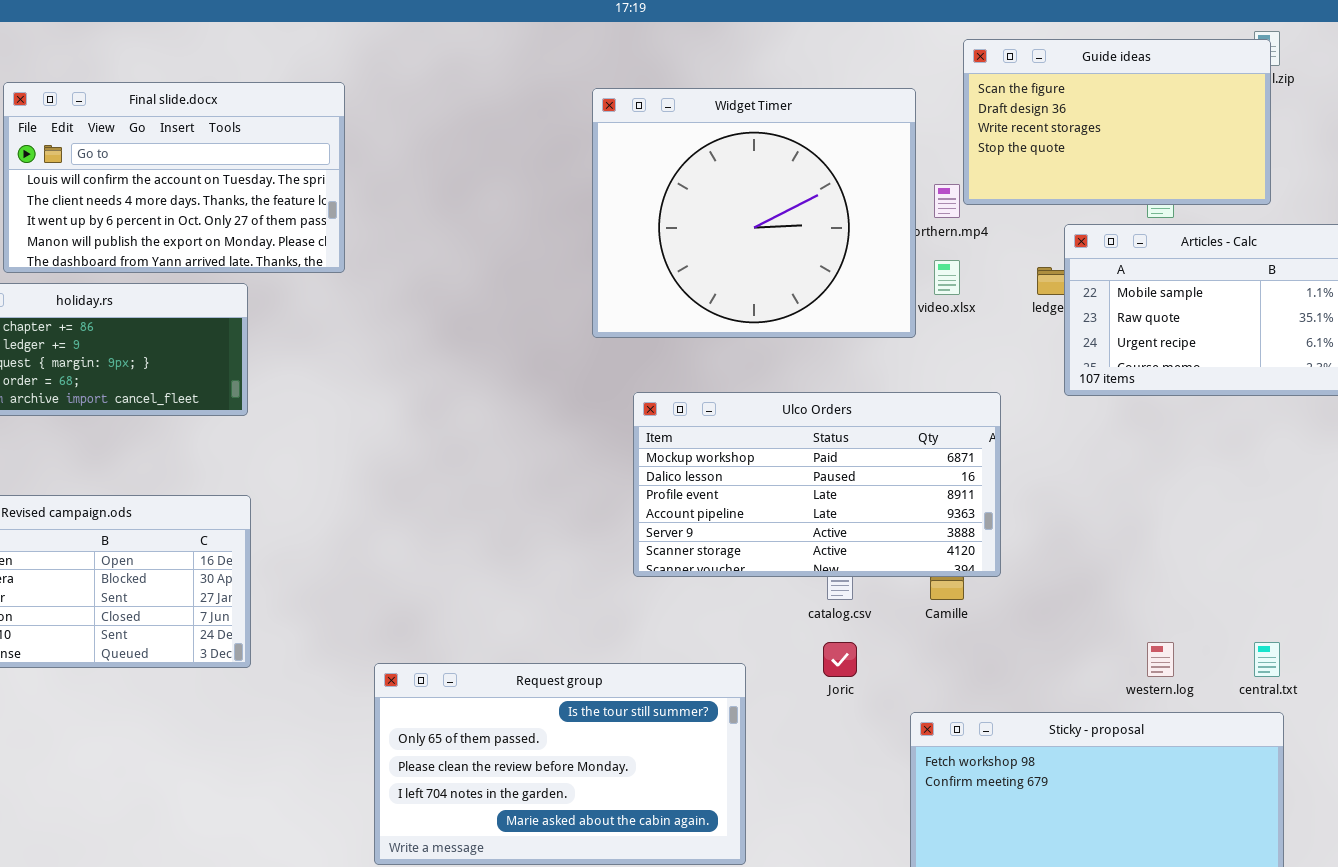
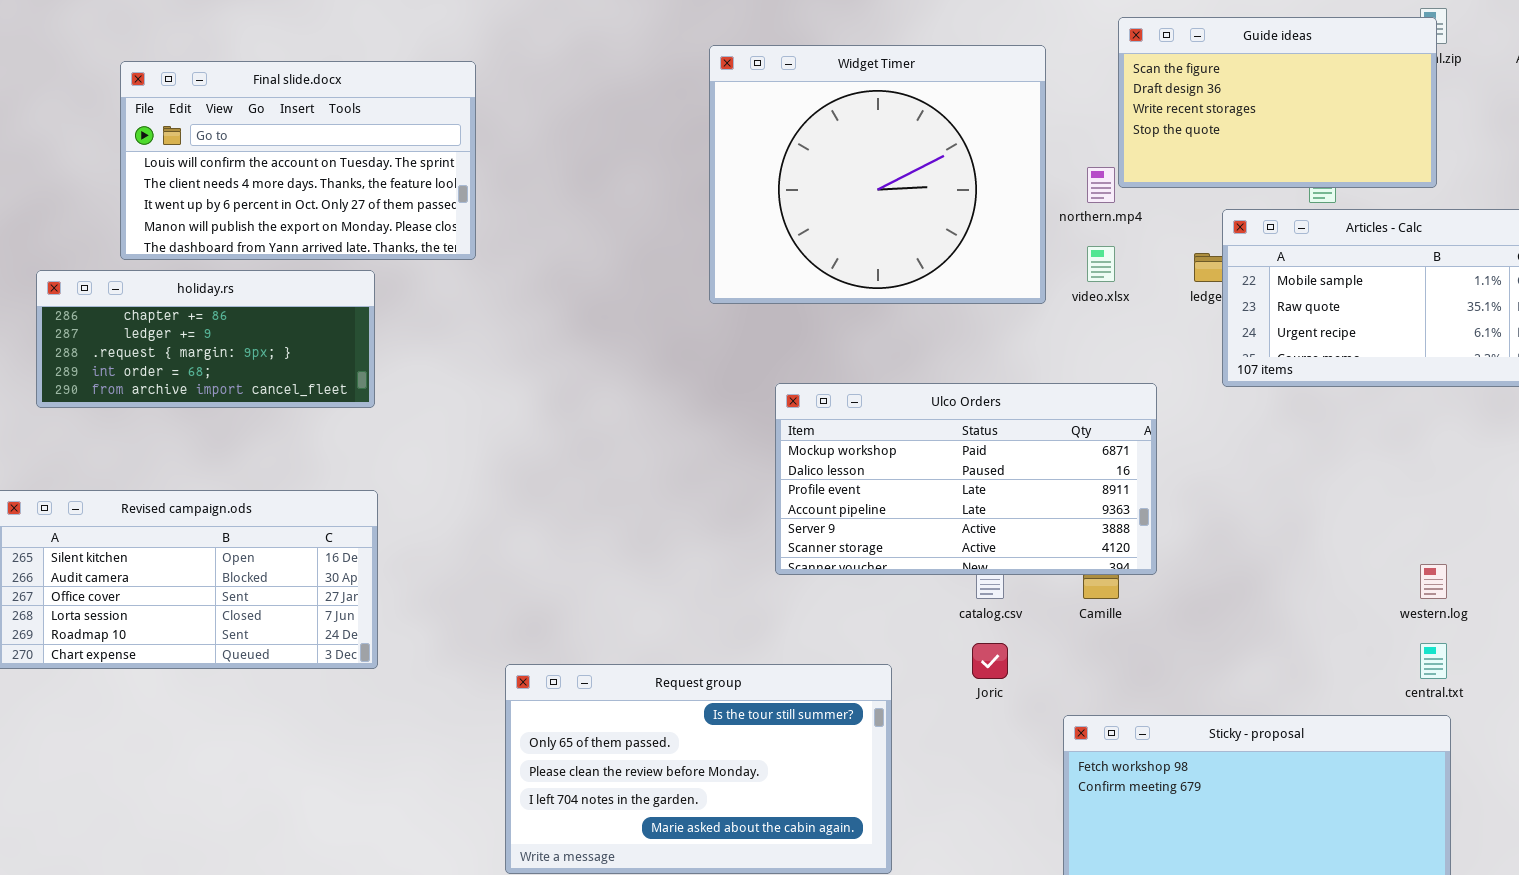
Widget Timer: [592,88,916,338] -> [709,45,1046,304], moved
western.log: [1147,642,1174,677] -> [1420,564,1447,599], moved

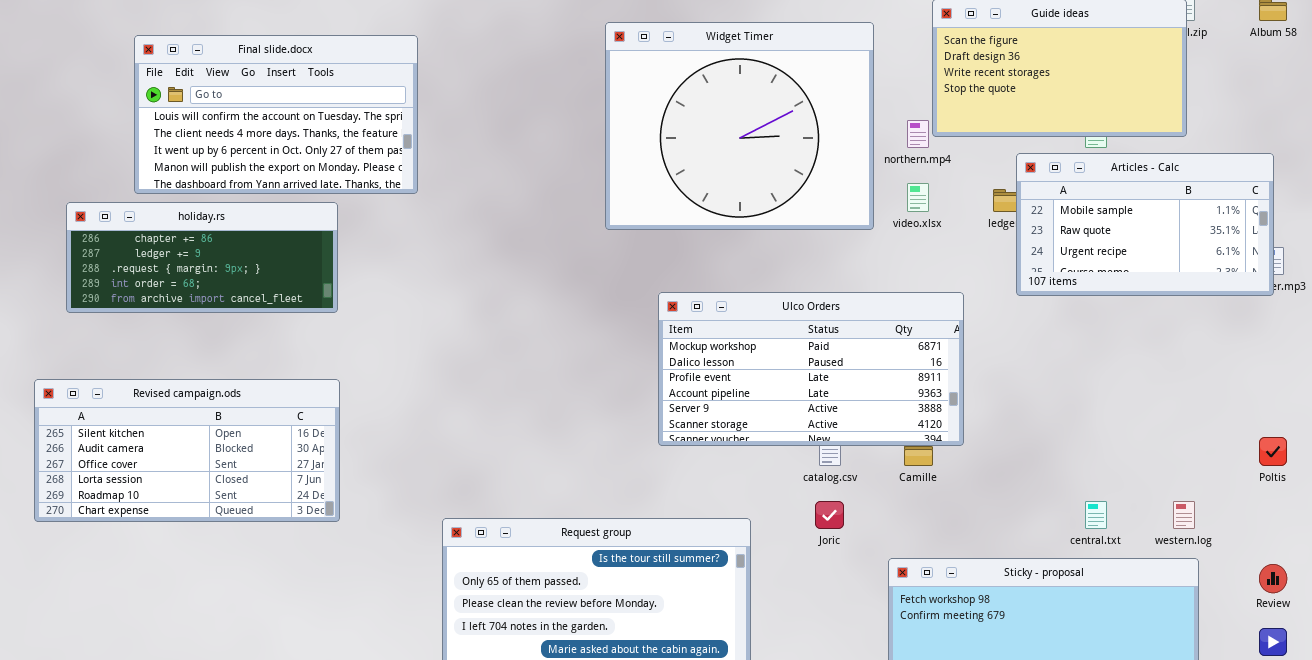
western.log: [1420,564,1447,599] -> [1173,501,1195,529], moved
central.txt: [1420,643,1447,679] -> [1085,501,1107,529], moved

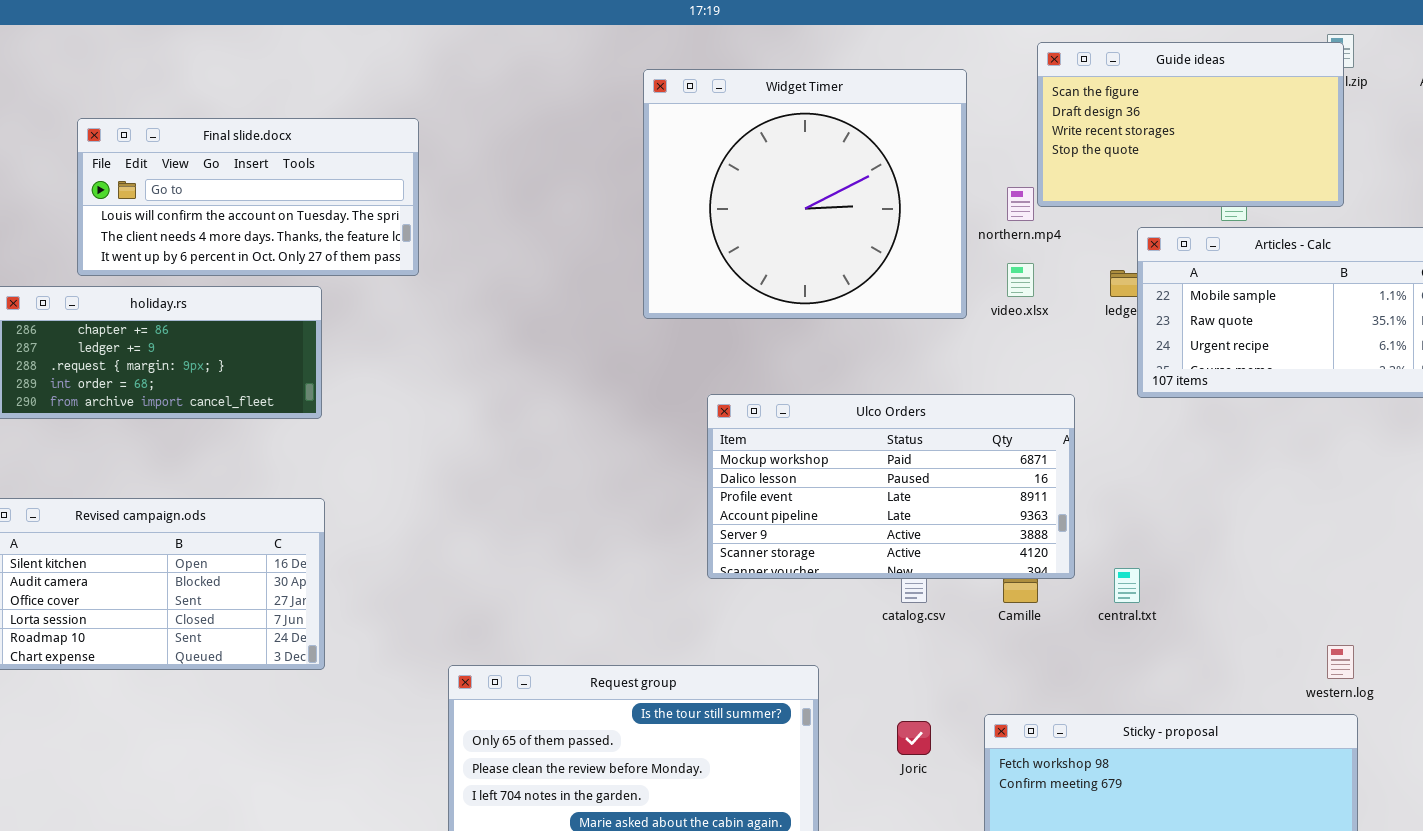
Final slide.docx: [134,35,418,194] -> [77,118,419,276], resized
Joric: [815,501,844,529] -> [897,721,931,755], moved
central.txt: [1085,501,1107,529] -> [1114,568,1140,603], moved

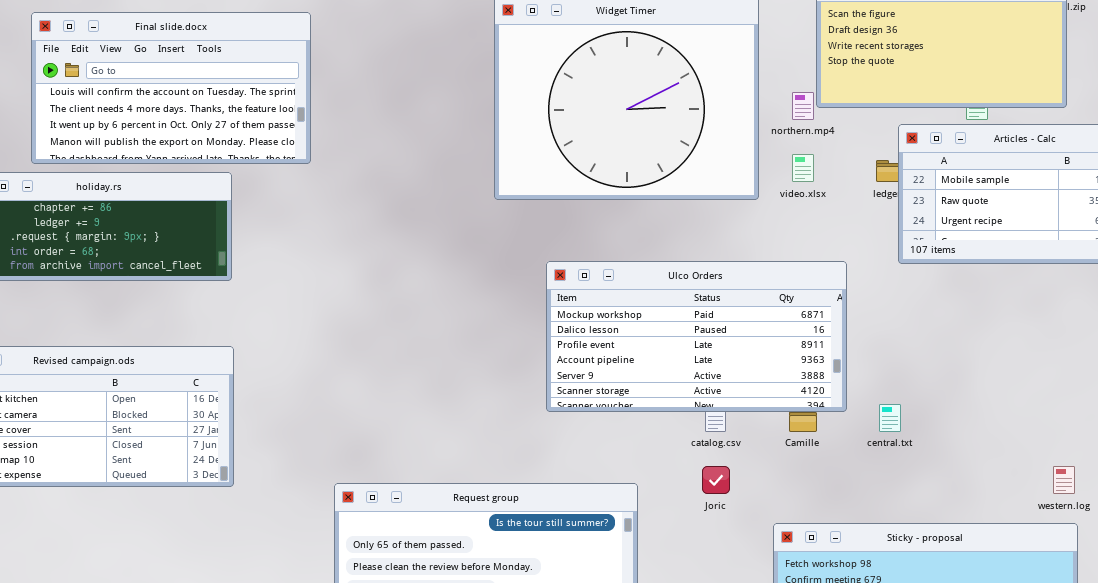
Final slide.docx: [77,118,419,276] -> [31,12,311,164], resized
Joric: [897,721,931,755] -> [702,466,730,494], moved

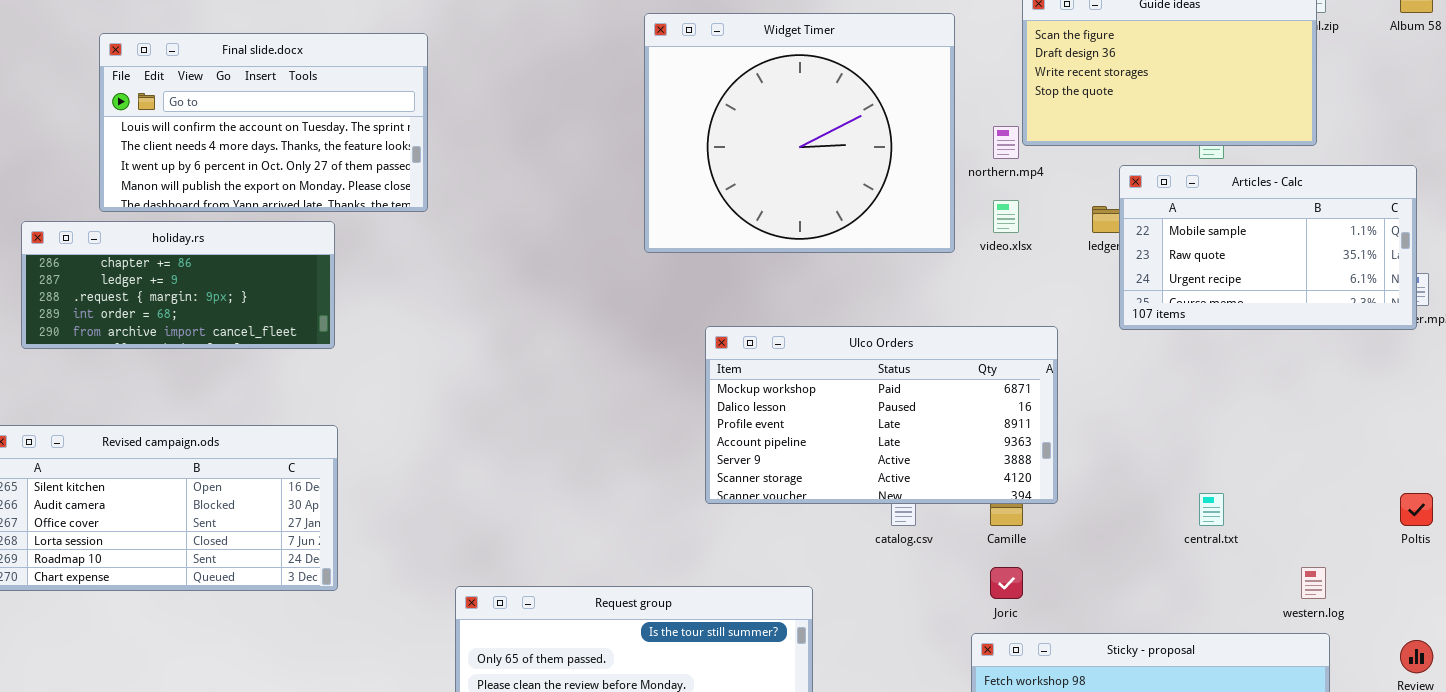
central.txt: [879,404,901,432] -> [1199,493,1224,526], moved
Joric: [702,466,730,494] -> [990,567,1023,599], moved

